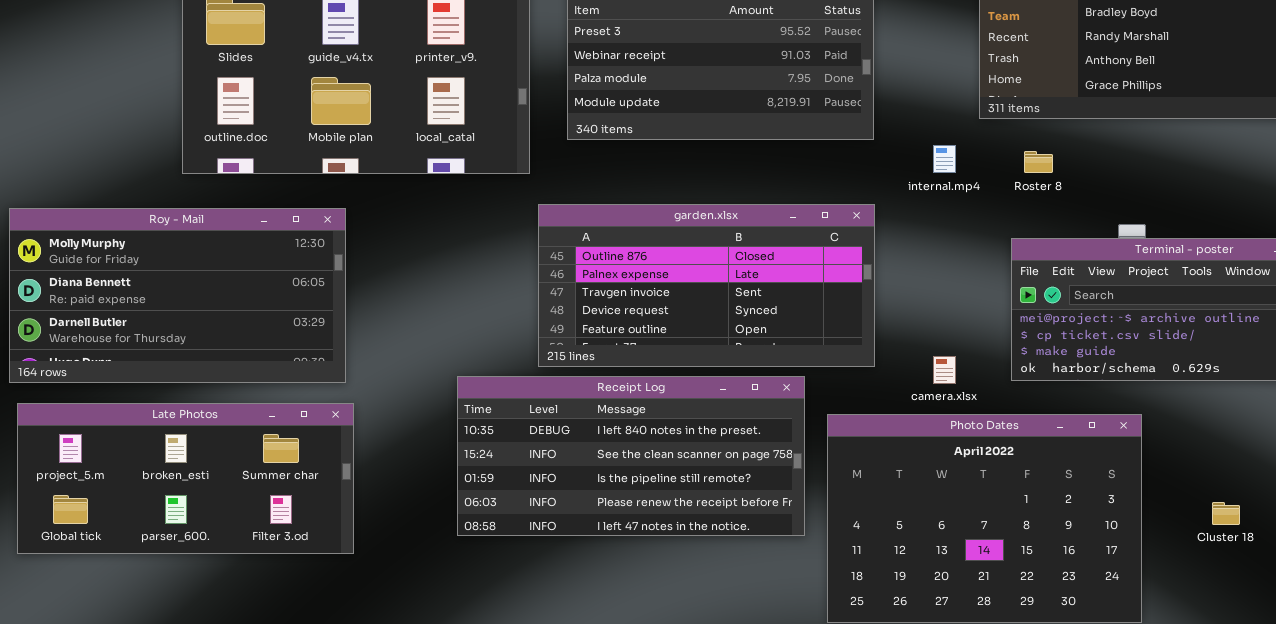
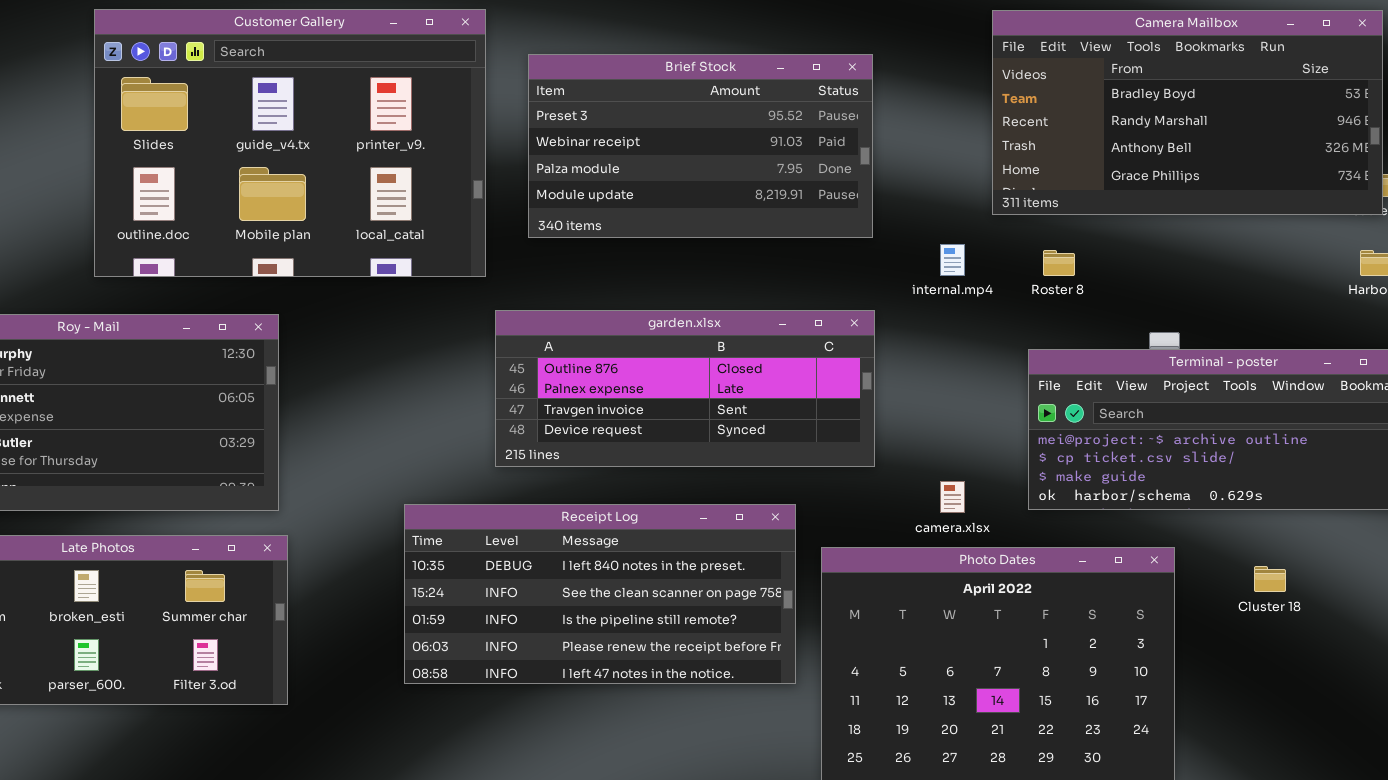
garden.xlsx: [538,204,875,367] -> [495,310,875,467], resized
Cluster 18: [1212,502,1240,525] -> [1254,566,1286,592], moved

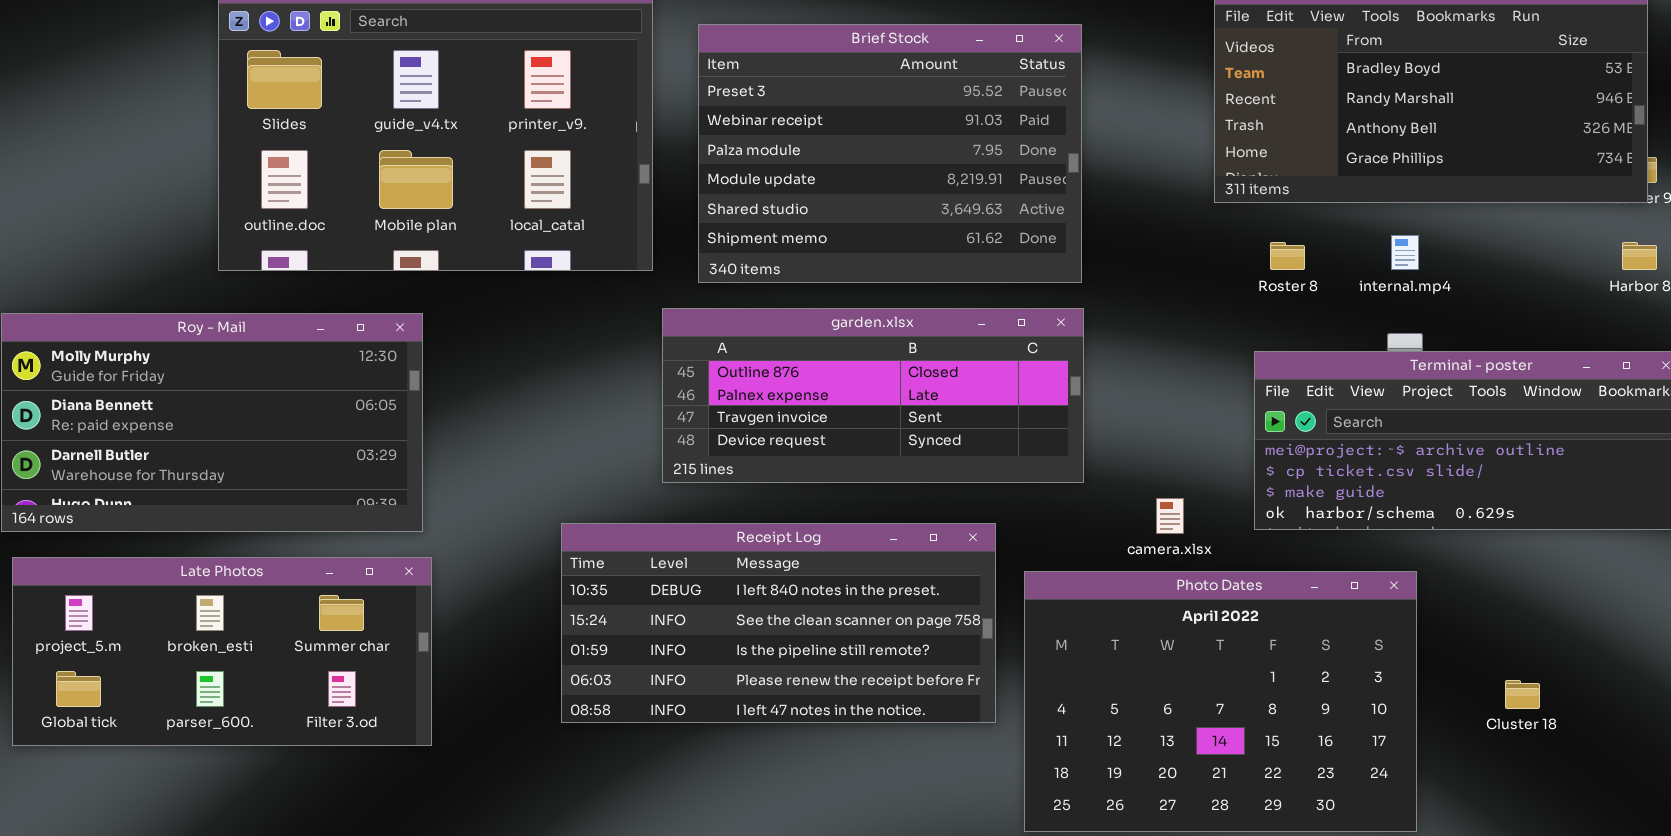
Brief Stock: [528,54,873,238] -> [698,24,1082,283], resized
internal.mp4: [940,244,965,276] -> [1391,235,1419,270], moved
Cluster 18: [1254,566,1286,592] -> [1505,680,1540,709], moved

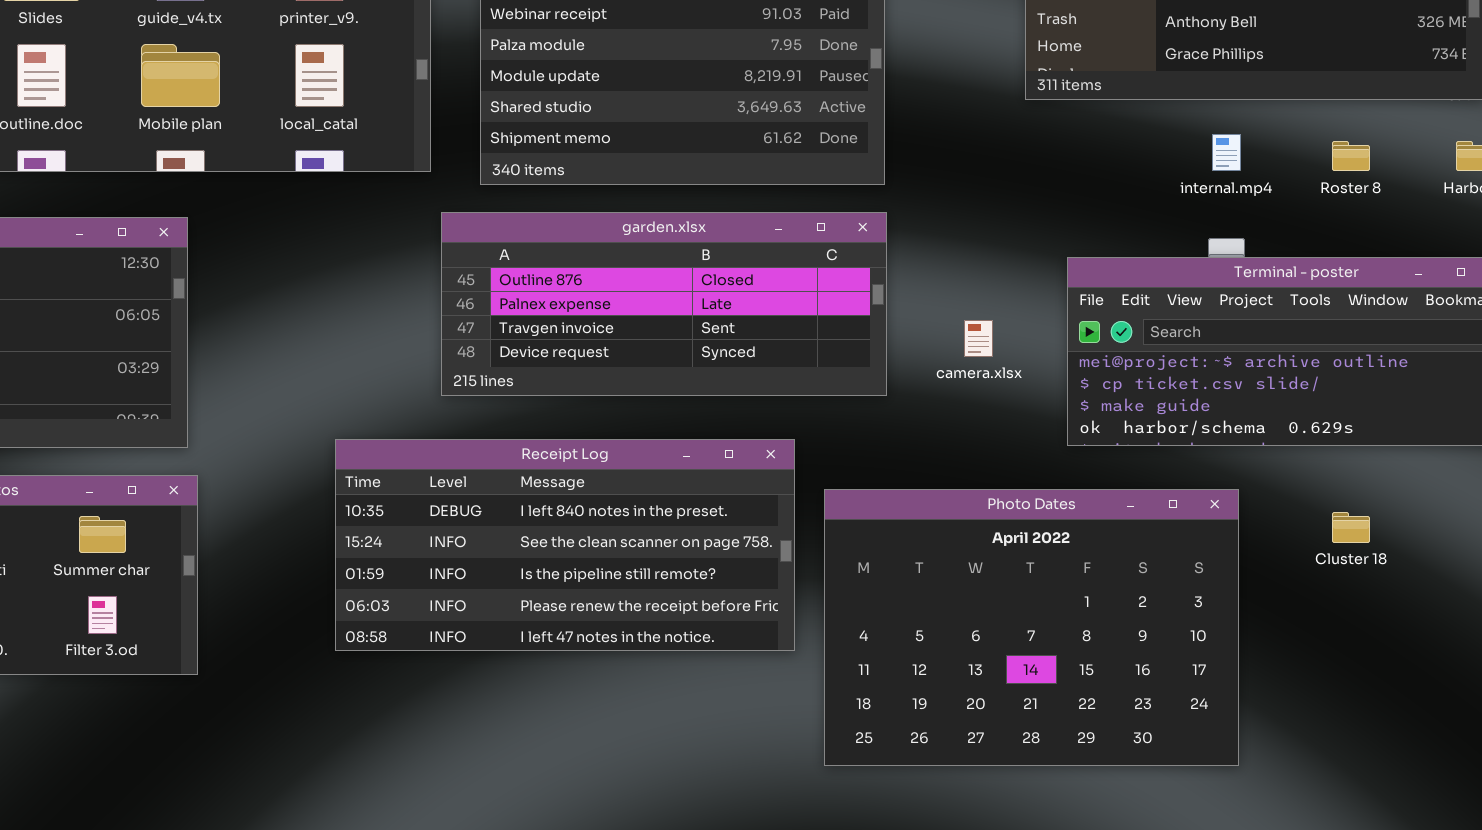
Roster 8: [1270,242,1305,270] -> [1332,141,1370,171], moved
camera.xlsx: [1156,498,1184,534] -> [964,320,993,357], moved
Cluster 18: [1505,680,1540,709] -> [1332,512,1370,543], moved

